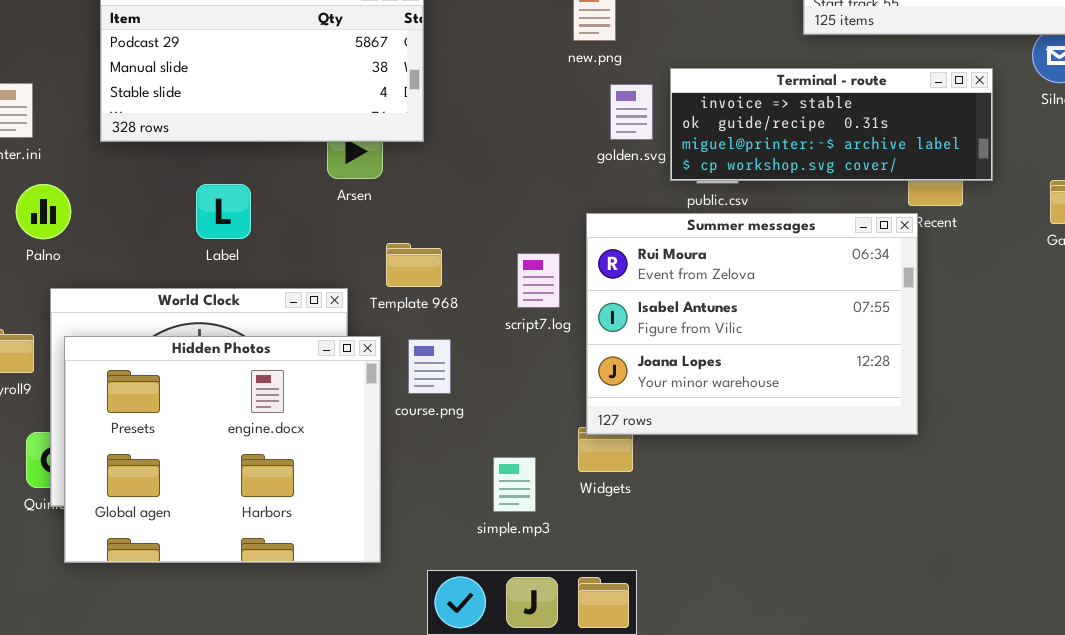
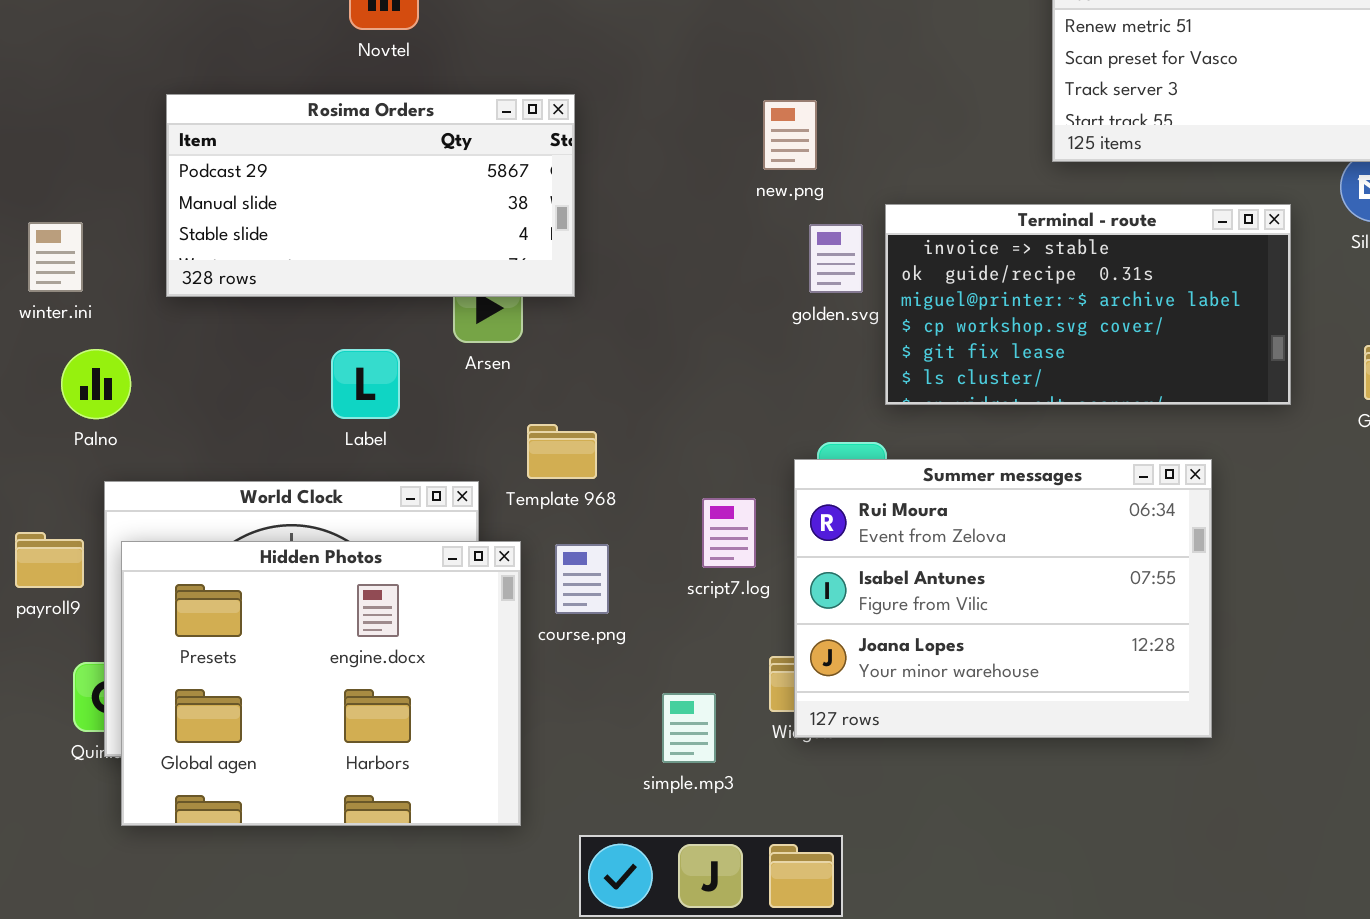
Terminal - route: [670,68,993,181] -> [885,204,1291,405], resized
Label: [196,184,251,239] -> [331,349,400,419], moved
Summer messages: [586,213,918,435] -> [794,459,1212,738], moved
script7.log: [517,253,560,308] -> [702,498,756,568], moved

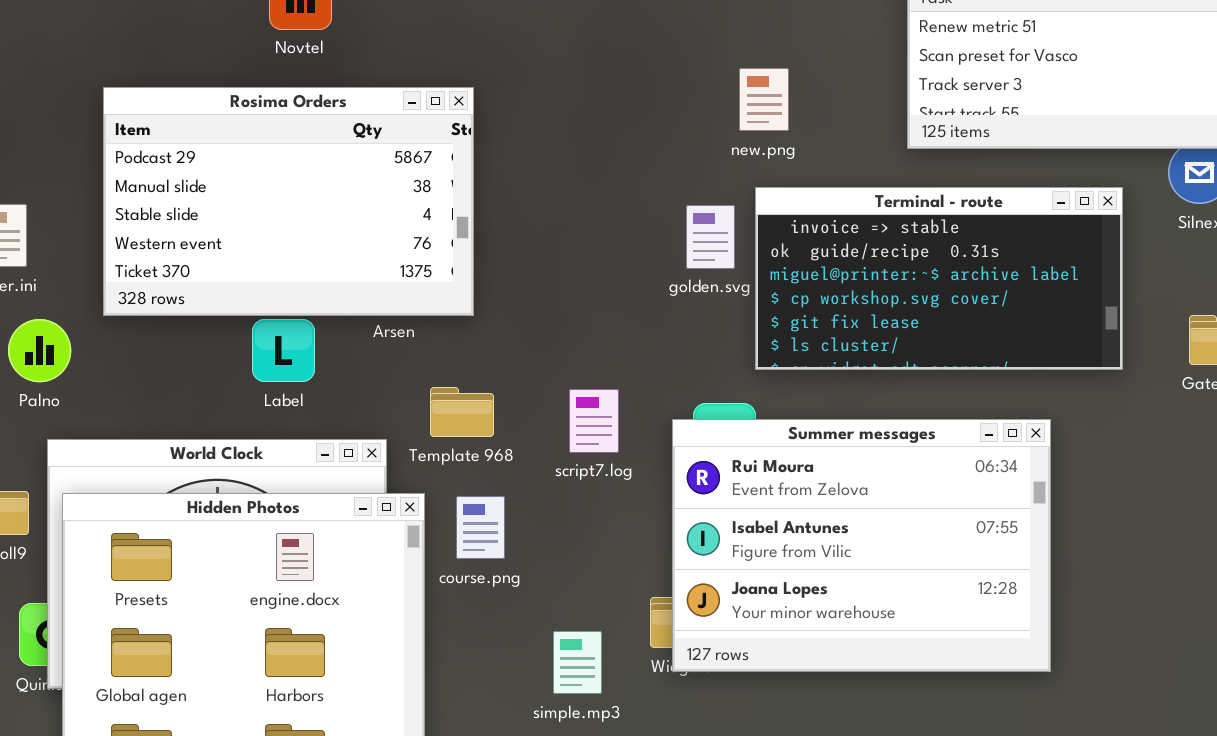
Rosima Orders: [166,94,575,297] -> [103,87,474,316], resized
new.png: [763,100,817,170] -> [739,68,789,131], moved
script7.log: [702,498,756,568] -> [569,389,619,453], moved

